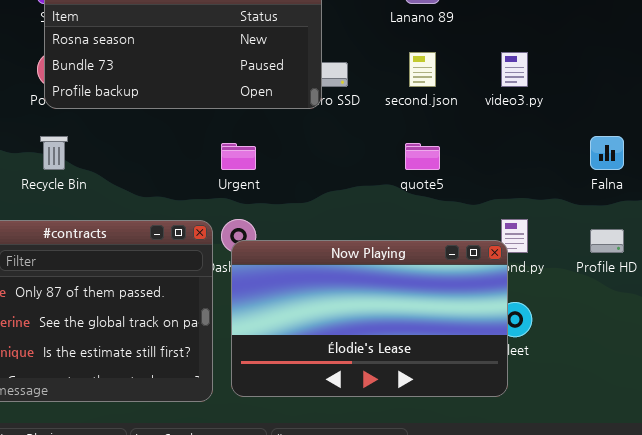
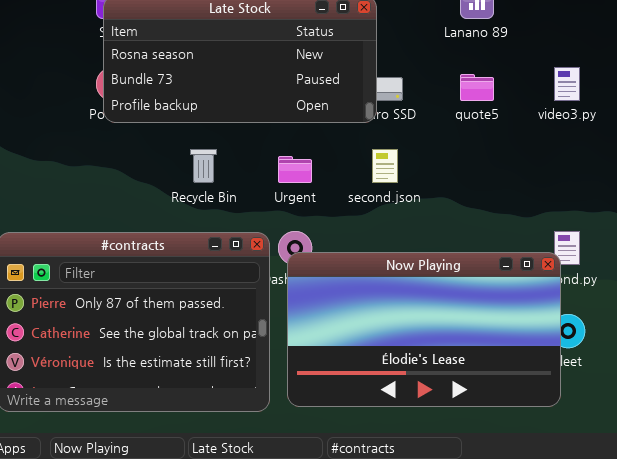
second.json: [409,52,436,87] -> [372,149,398,183], moved
Recycle Bin: [40,136,68,170] -> [190,149,217,183], moved
quote5: [405,143,440,170] -> [460,74,494,101], moved

